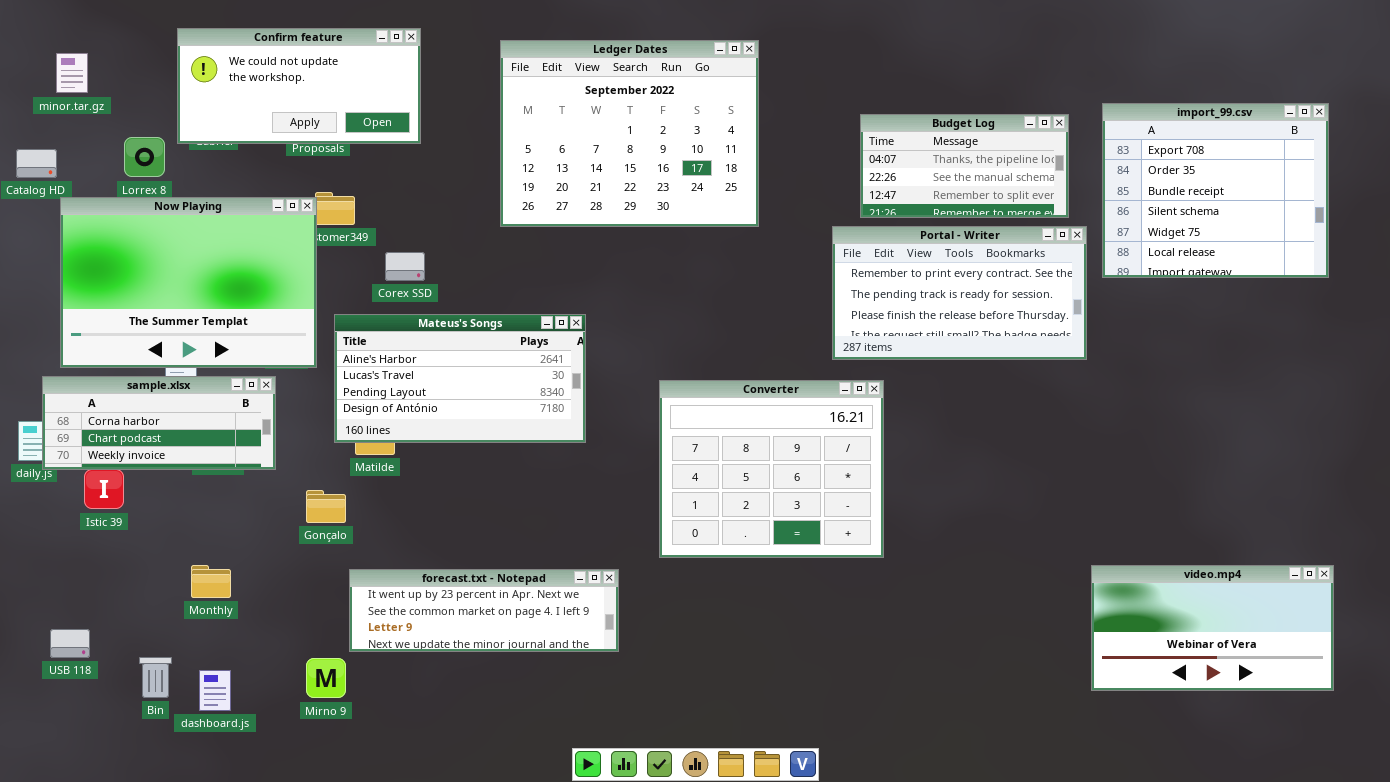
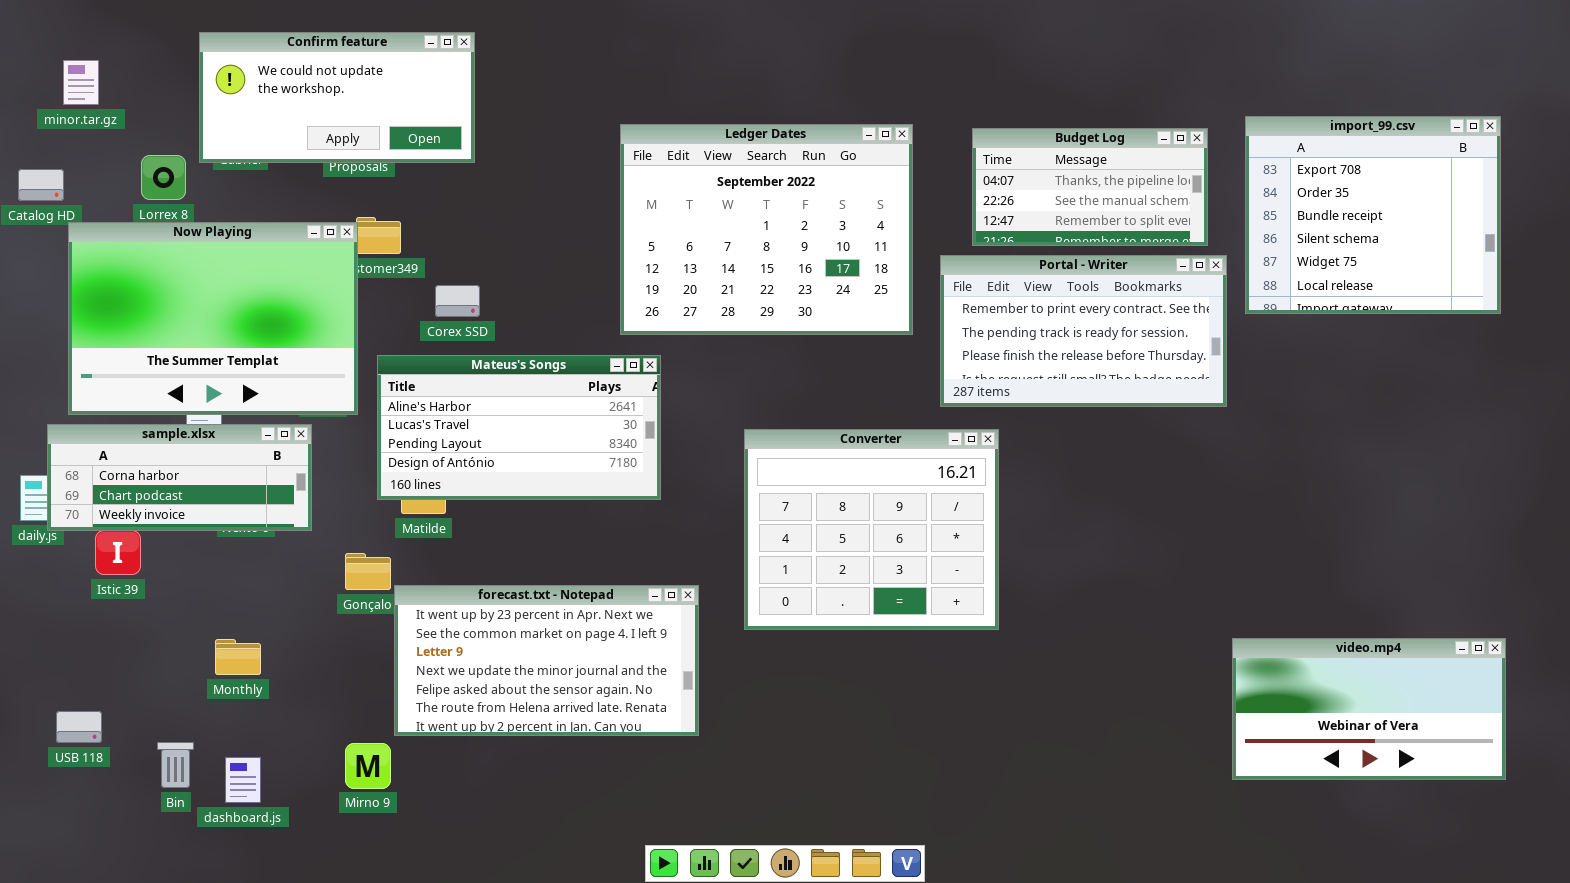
Ledger Dates: [500,40,759,227] -> [620,124,913,335], moved
forecast.txt - Notepad: [349,569,619,652] -> [394,585,699,736], resized

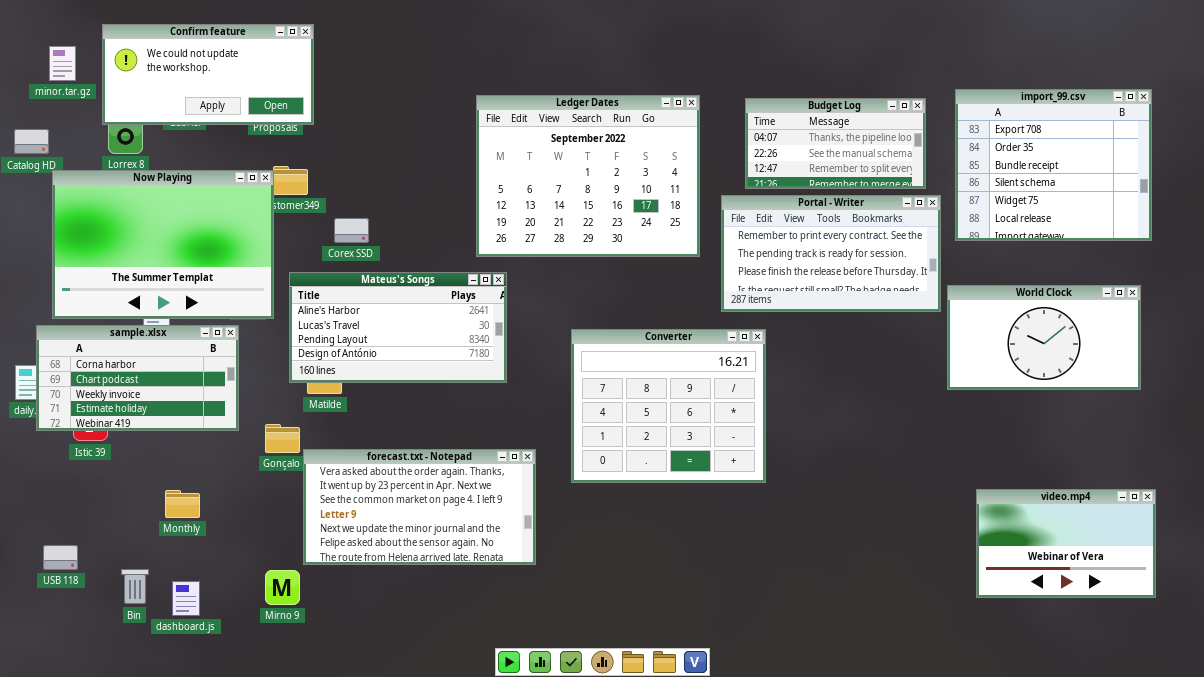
Confirm feature: [199,32,475,163] -> [102,24,314,125], moved
World Clock: none -> [947,285,1141,390], opened
sample.xlsx: [47,424,312,531] -> [36,325,239,431], resized
forecast.txt - Notepad: [394,585,699,736] -> [303,449,536,565], scrolled up 1 row
video.mp4: [1232,638,1506,780] -> [976,489,1156,598], resized

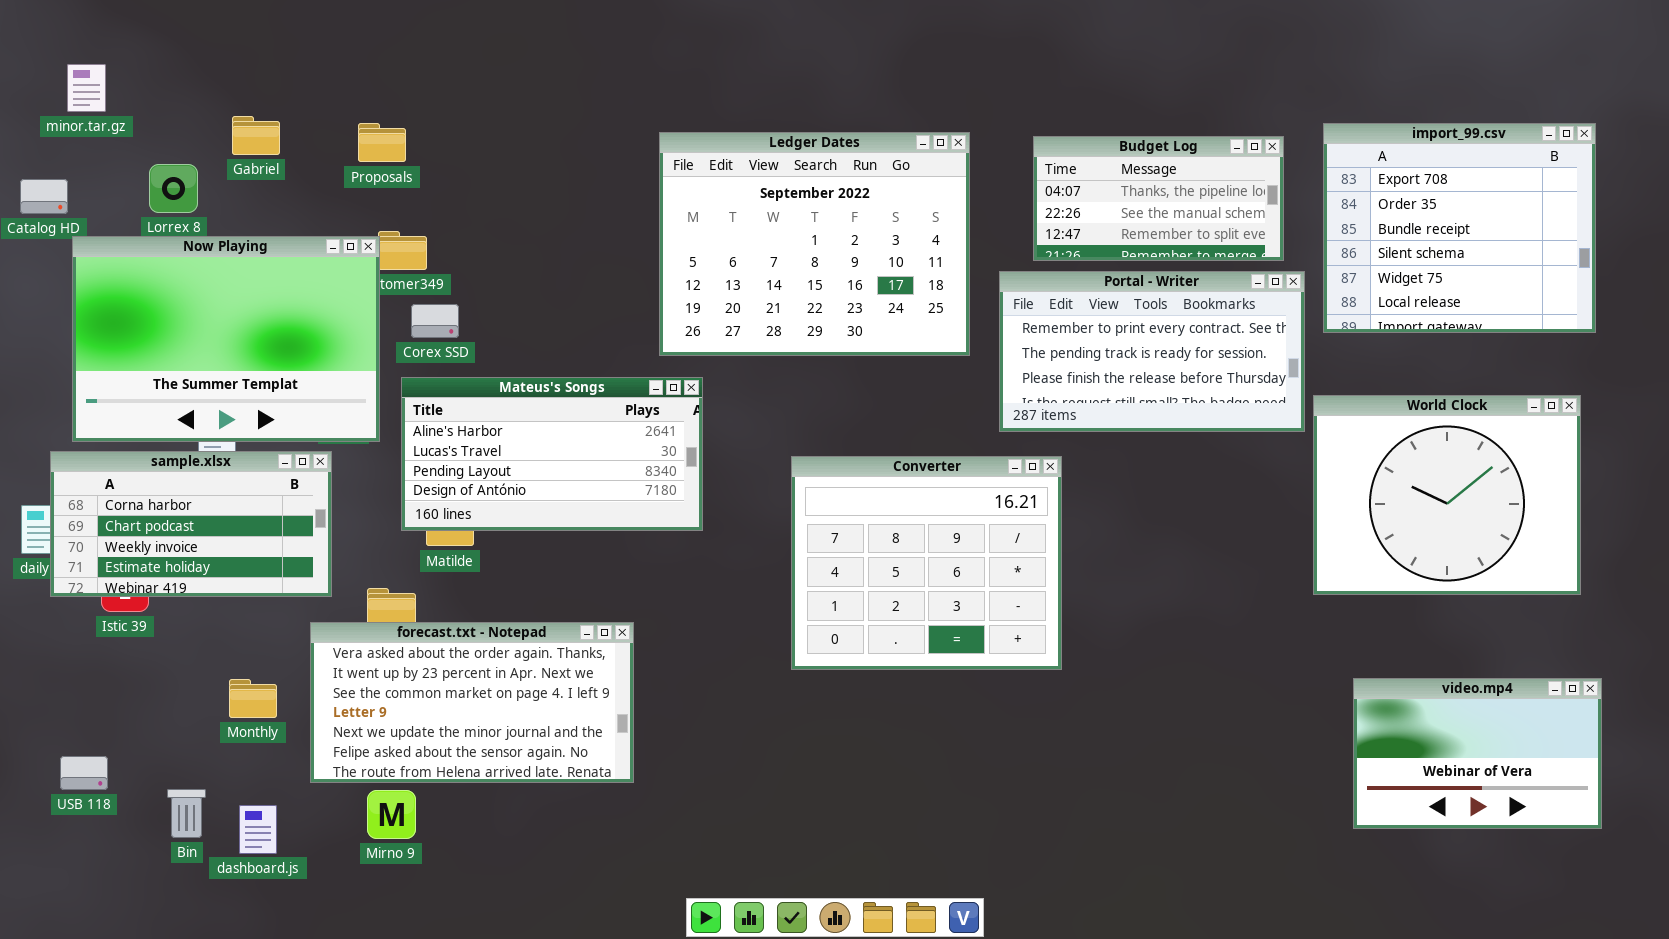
Confirm feature: [102,24,314,125] -> none, closed
Corex SSD: [334,218,369,243] -> [411,304,459,338], moved
World Clock: [947,285,1141,390] -> [1313,395,1581,595], resized
forecast.txt - Notepad: [303,449,536,565] -> [310,622,634,783], moved

